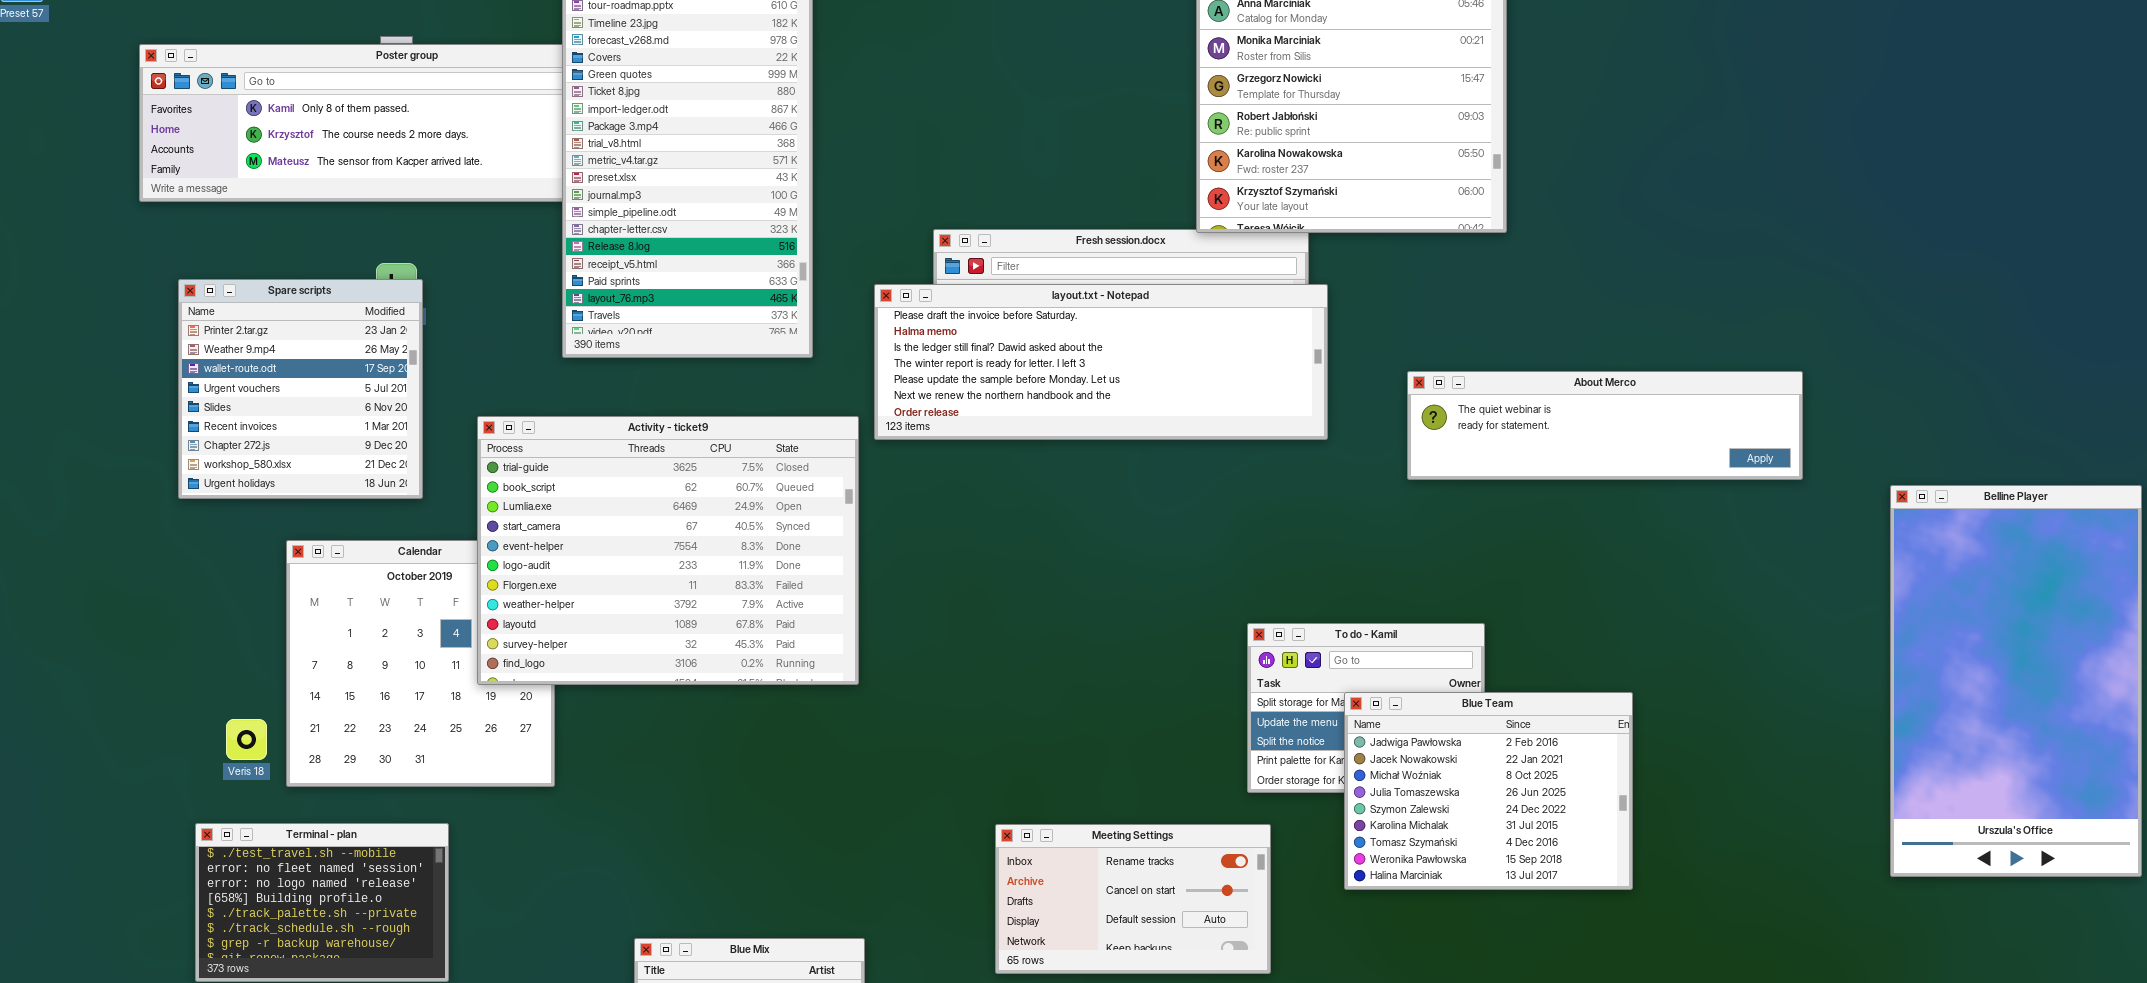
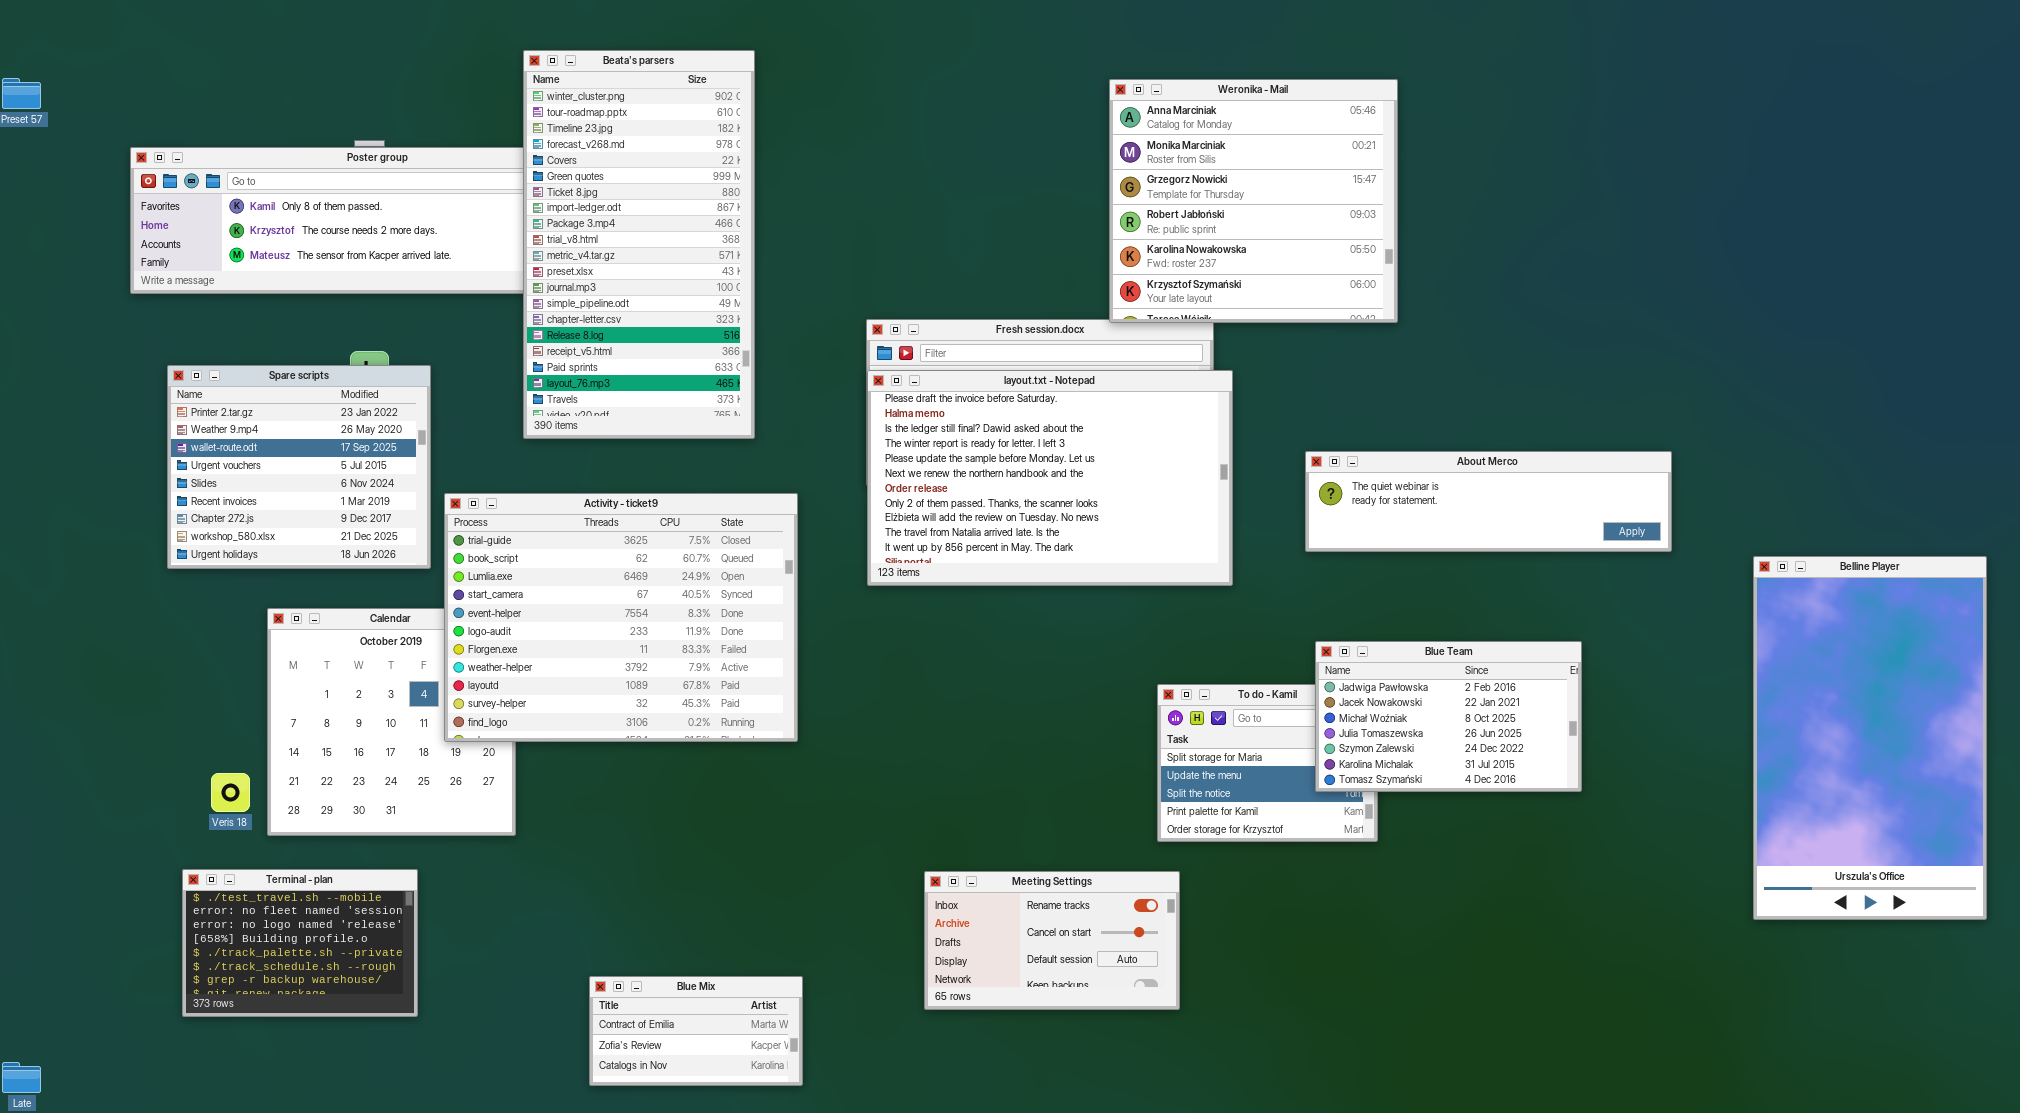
Spare scripts: [178,279,423,499] -> [167,365,431,569], resized
layout.txt - Notepad: [874,284,1328,440] -> [867,370,1233,586], resized
Blue Team: [1344,692,1633,890] -> [1315,641,1582,792], moved, resized

